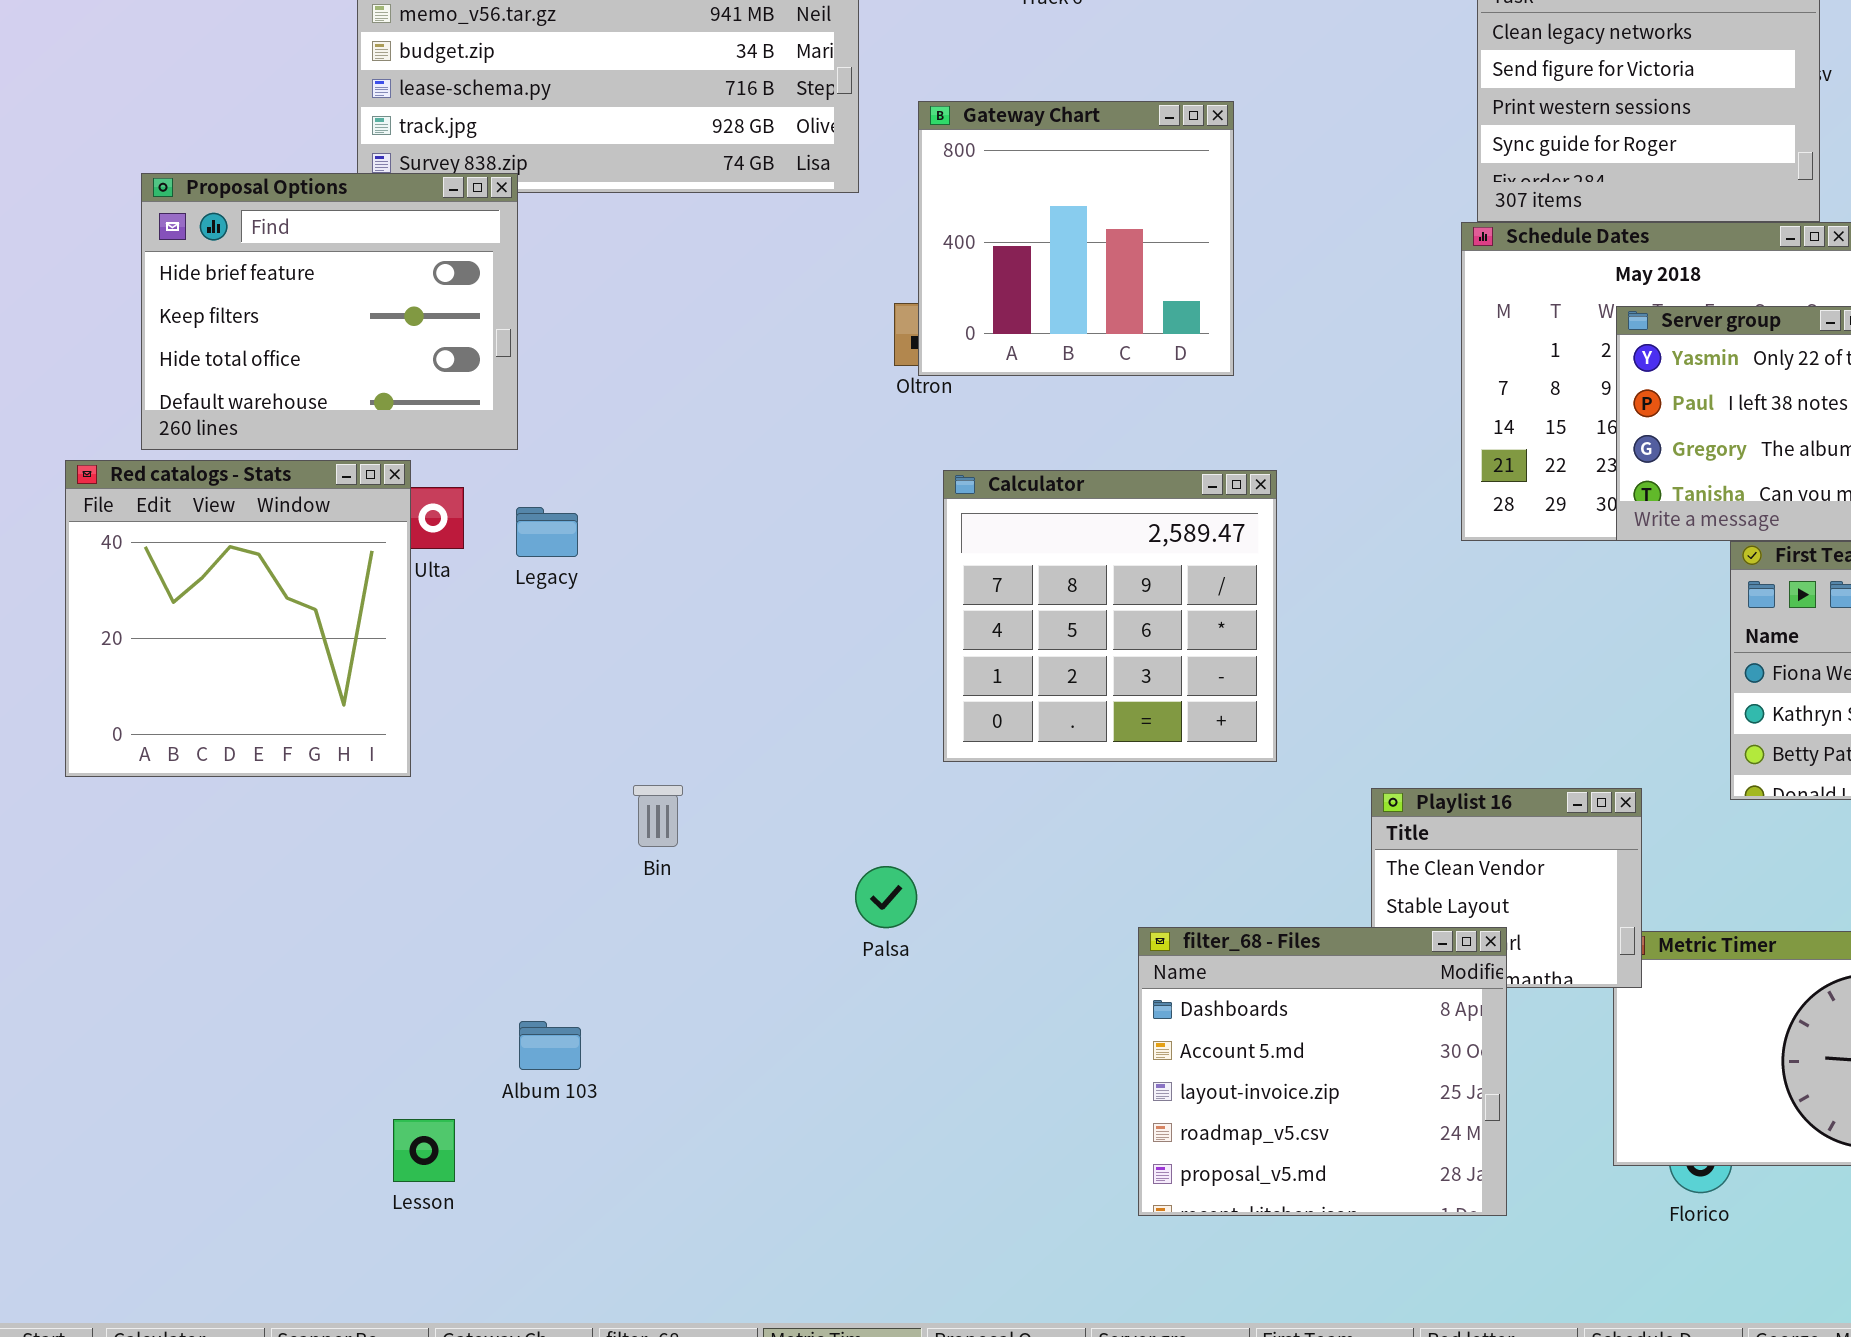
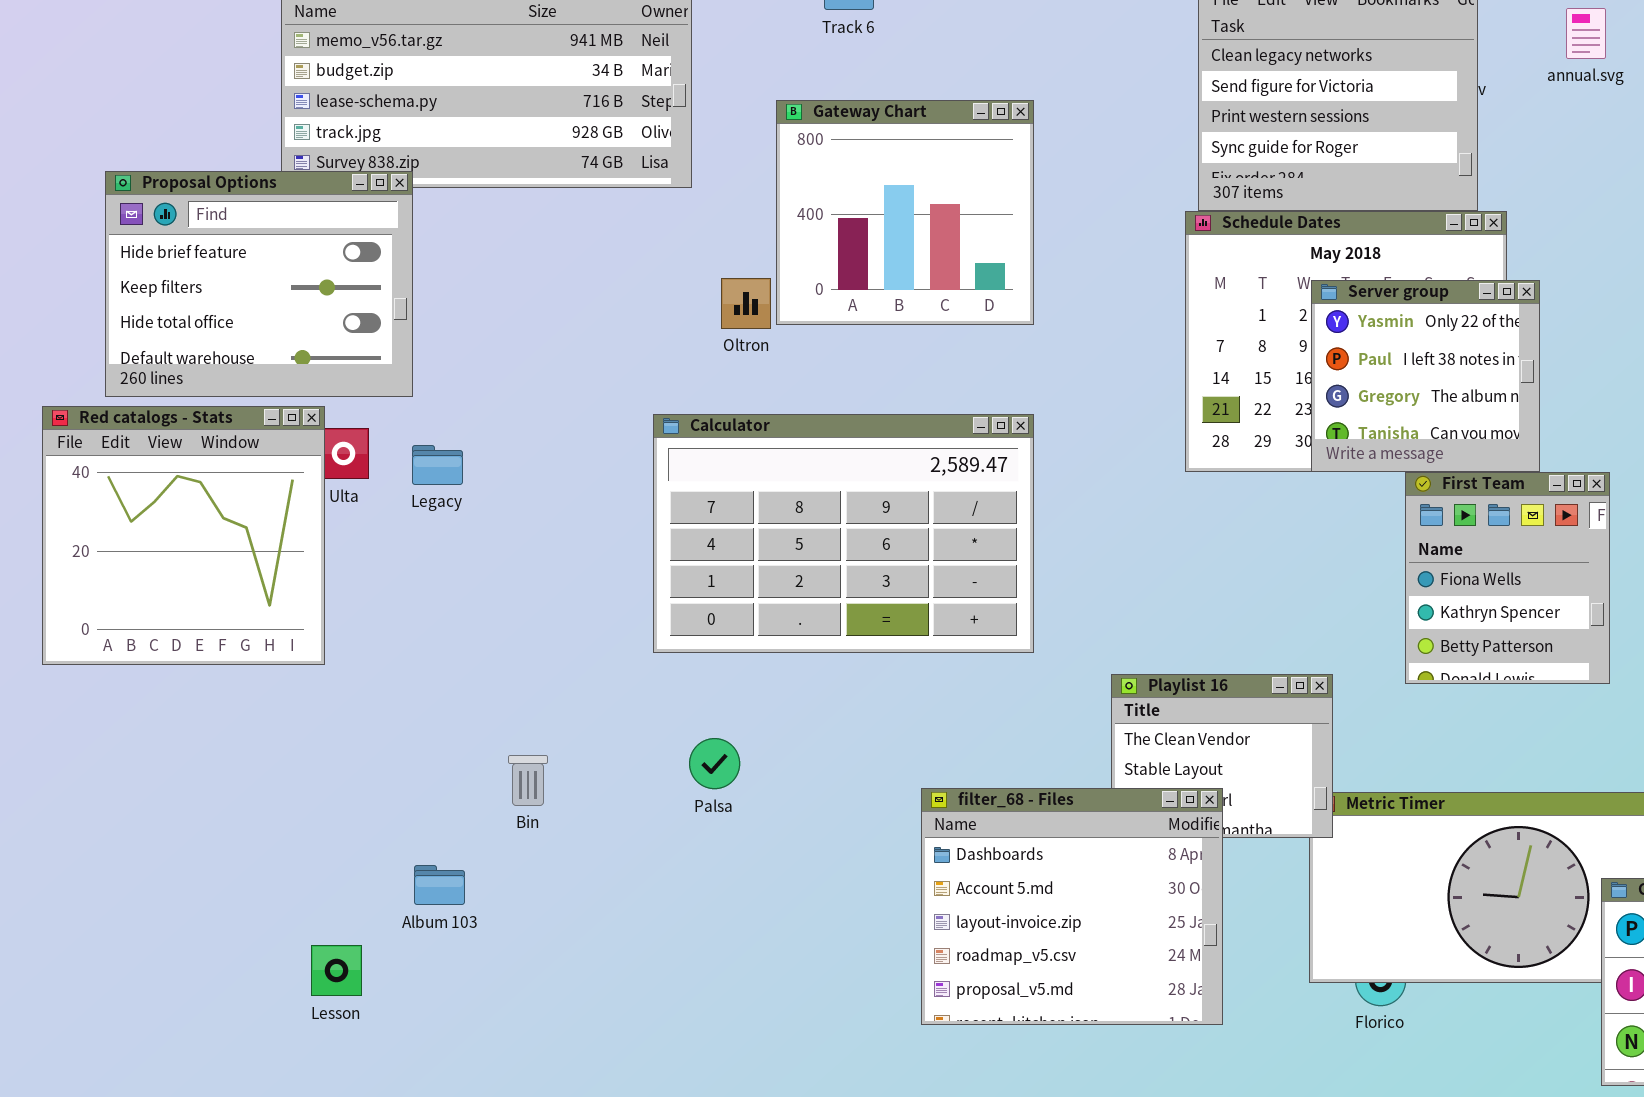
Gateway Chart: [918,101,1234,376] -> [776,100,1034,325], moved
Calculator: [943,470,1277,762] -> [653,414,1034,653], resized
Bin: [633,785,683,847] -> [508,755,548,806], moved

